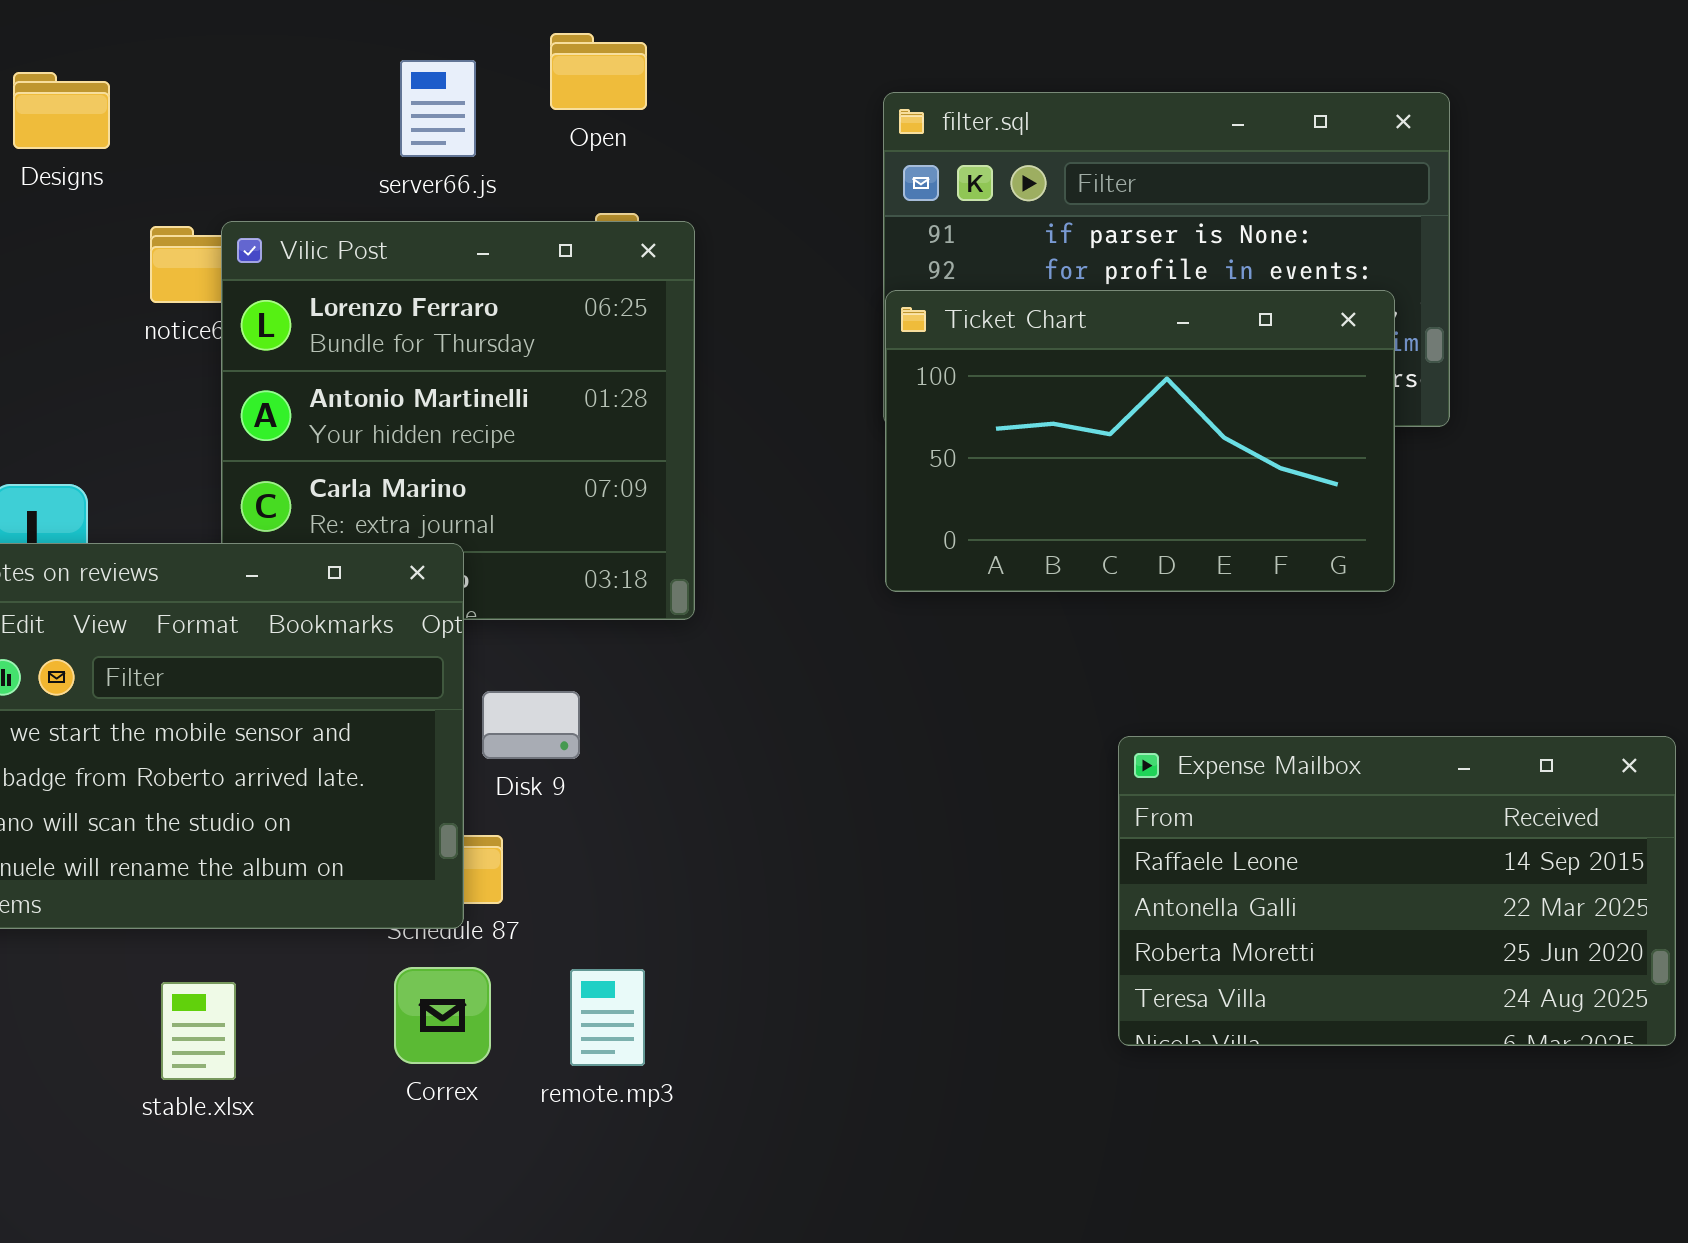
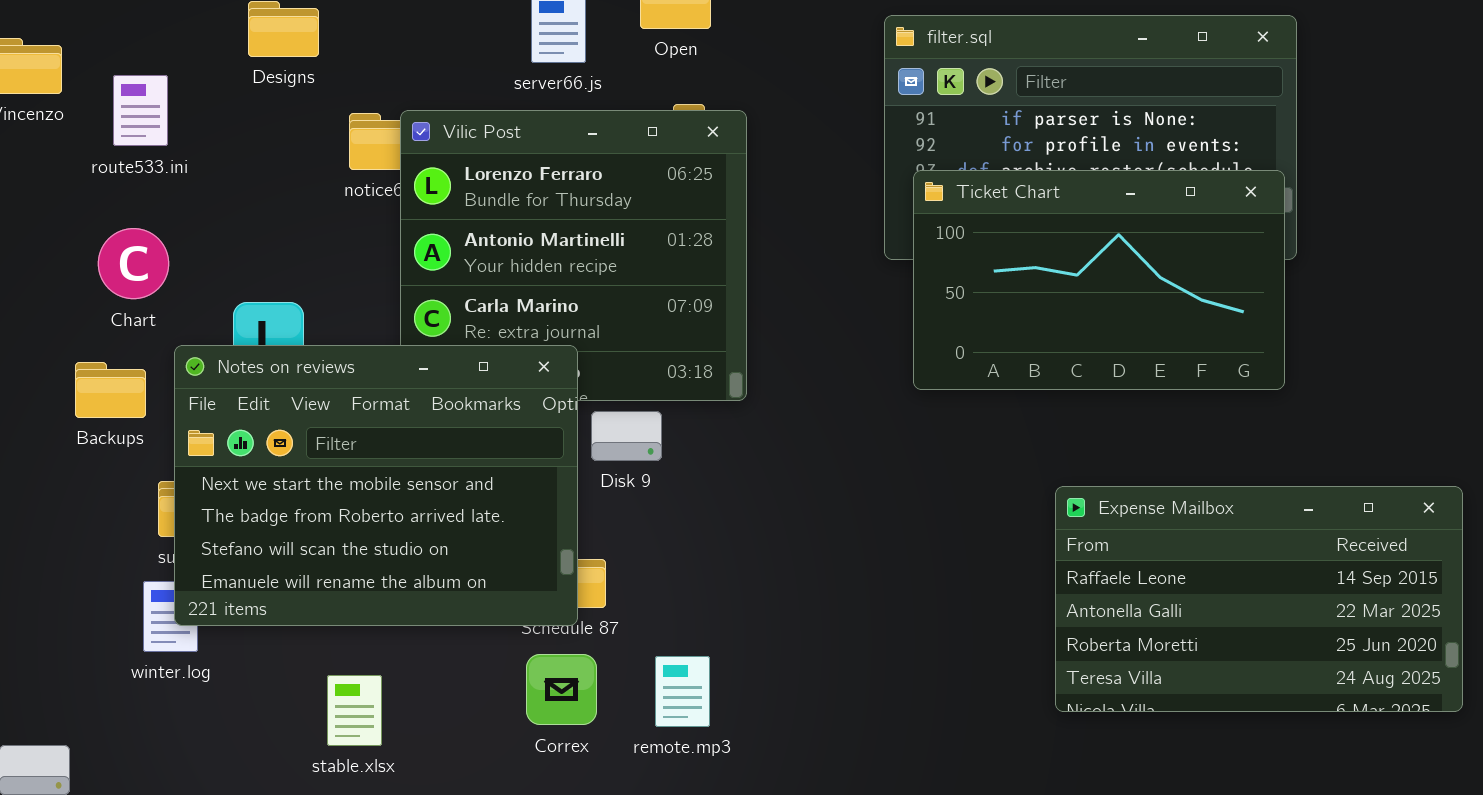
Ticket Chart: [885,290,1395,592] -> [913,170,1285,390], moved
Disk 9: [482,691,580,759] -> [591,411,662,461], moved
stable.xlsx: [161,982,236,1080] -> [327,675,382,746], moved

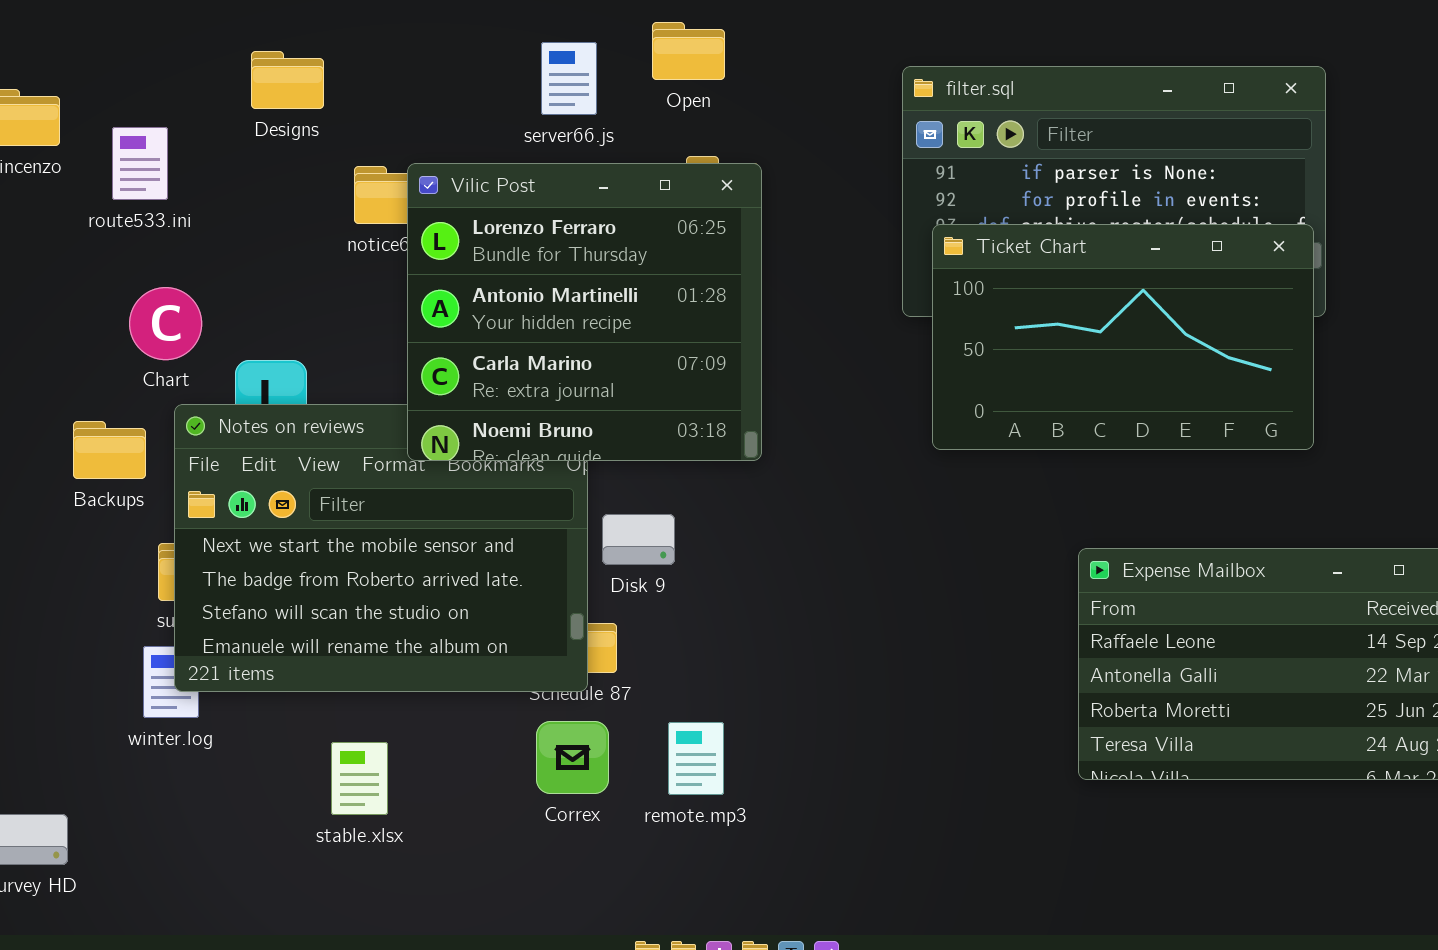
Vilic Post: [400,110,747,401] -> [407,163,762,461], raised
Chart: [98,228,169,299] -> [129,287,202,360], moved
Disk 9: [591,411,662,461] -> [602,514,675,565], moved

